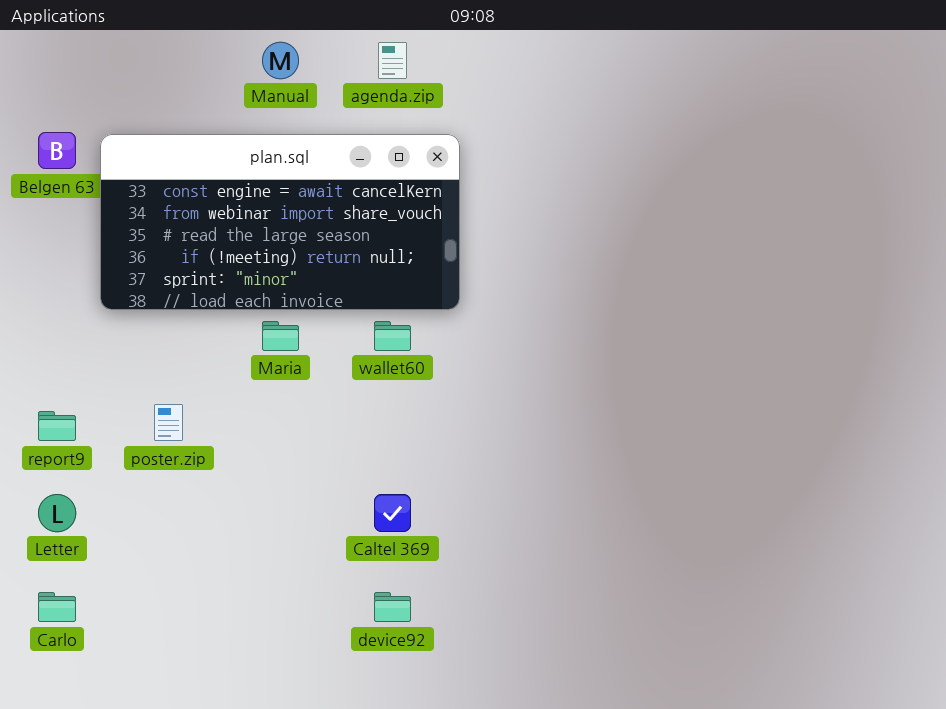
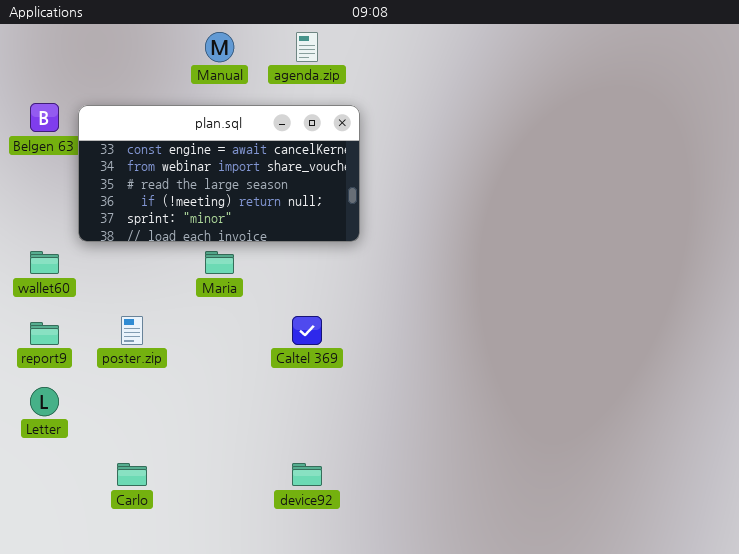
wallet60: [374,321,411,351] -> [30,251,59,274], moved
Caltel 369: [374,494,411,532] -> [292,316,322,345], moved
Carlo: [38,592,76,622] -> [117,463,147,486], moved

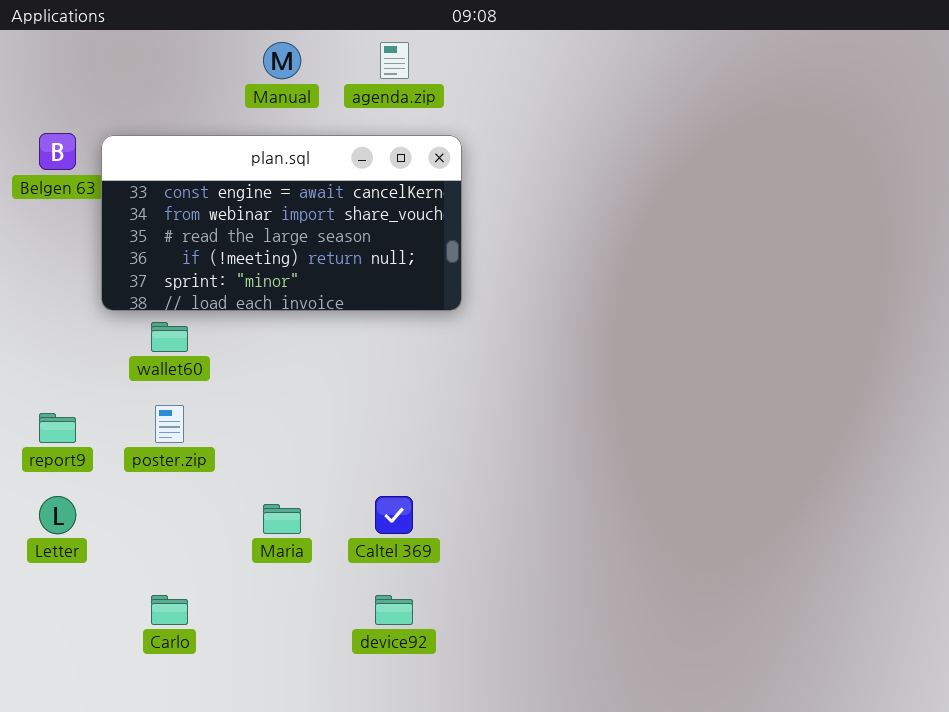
wallet60: [30,251,59,274] -> [151,322,188,352], moved
Maria: [205,251,234,274] -> [263,504,301,534], moved
Caltel 369: [292,316,322,345] -> [375,496,413,534], moved

